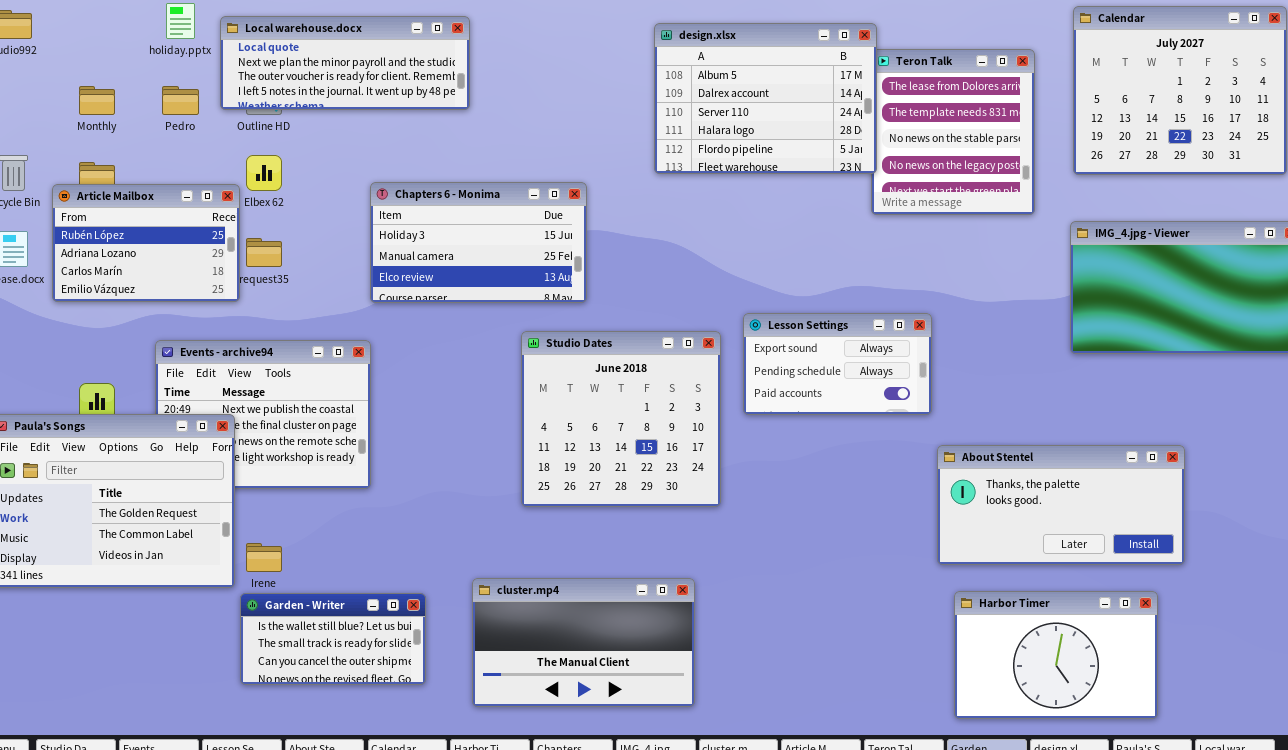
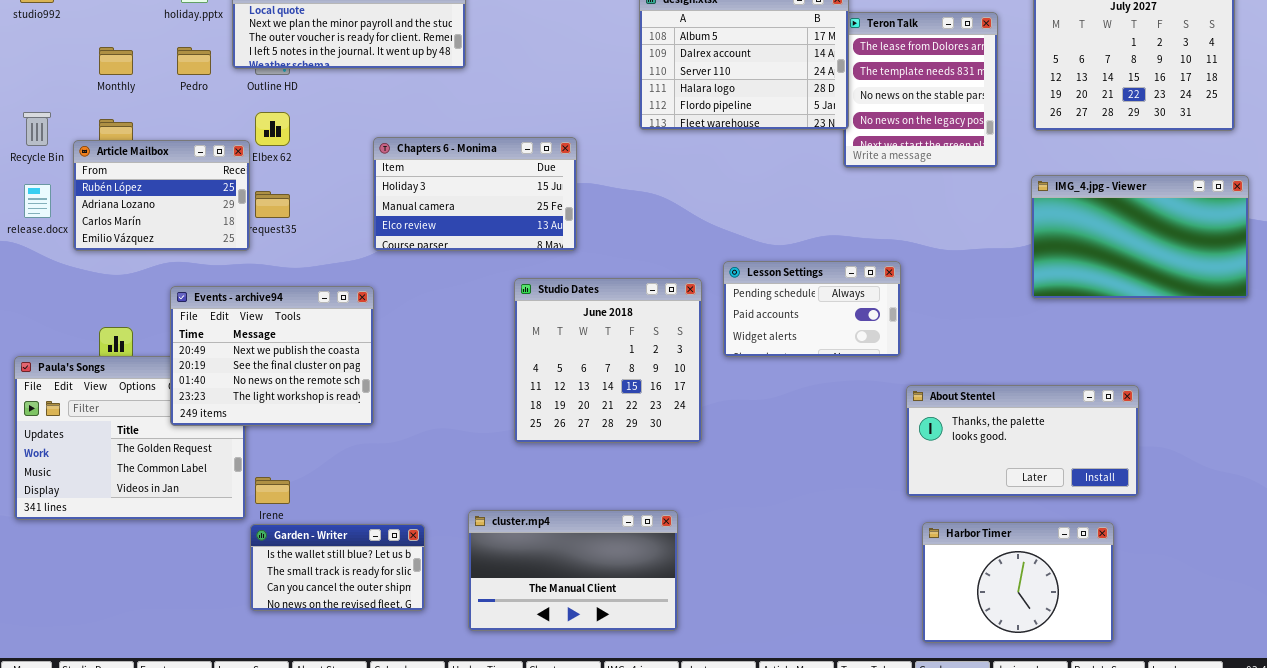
Lesson Settings: [743,313,932,415] -> [723,261,901,357], scrolled down 1 row
Events - archive94: [155,340,371,489] -> [170,286,374,426], raised

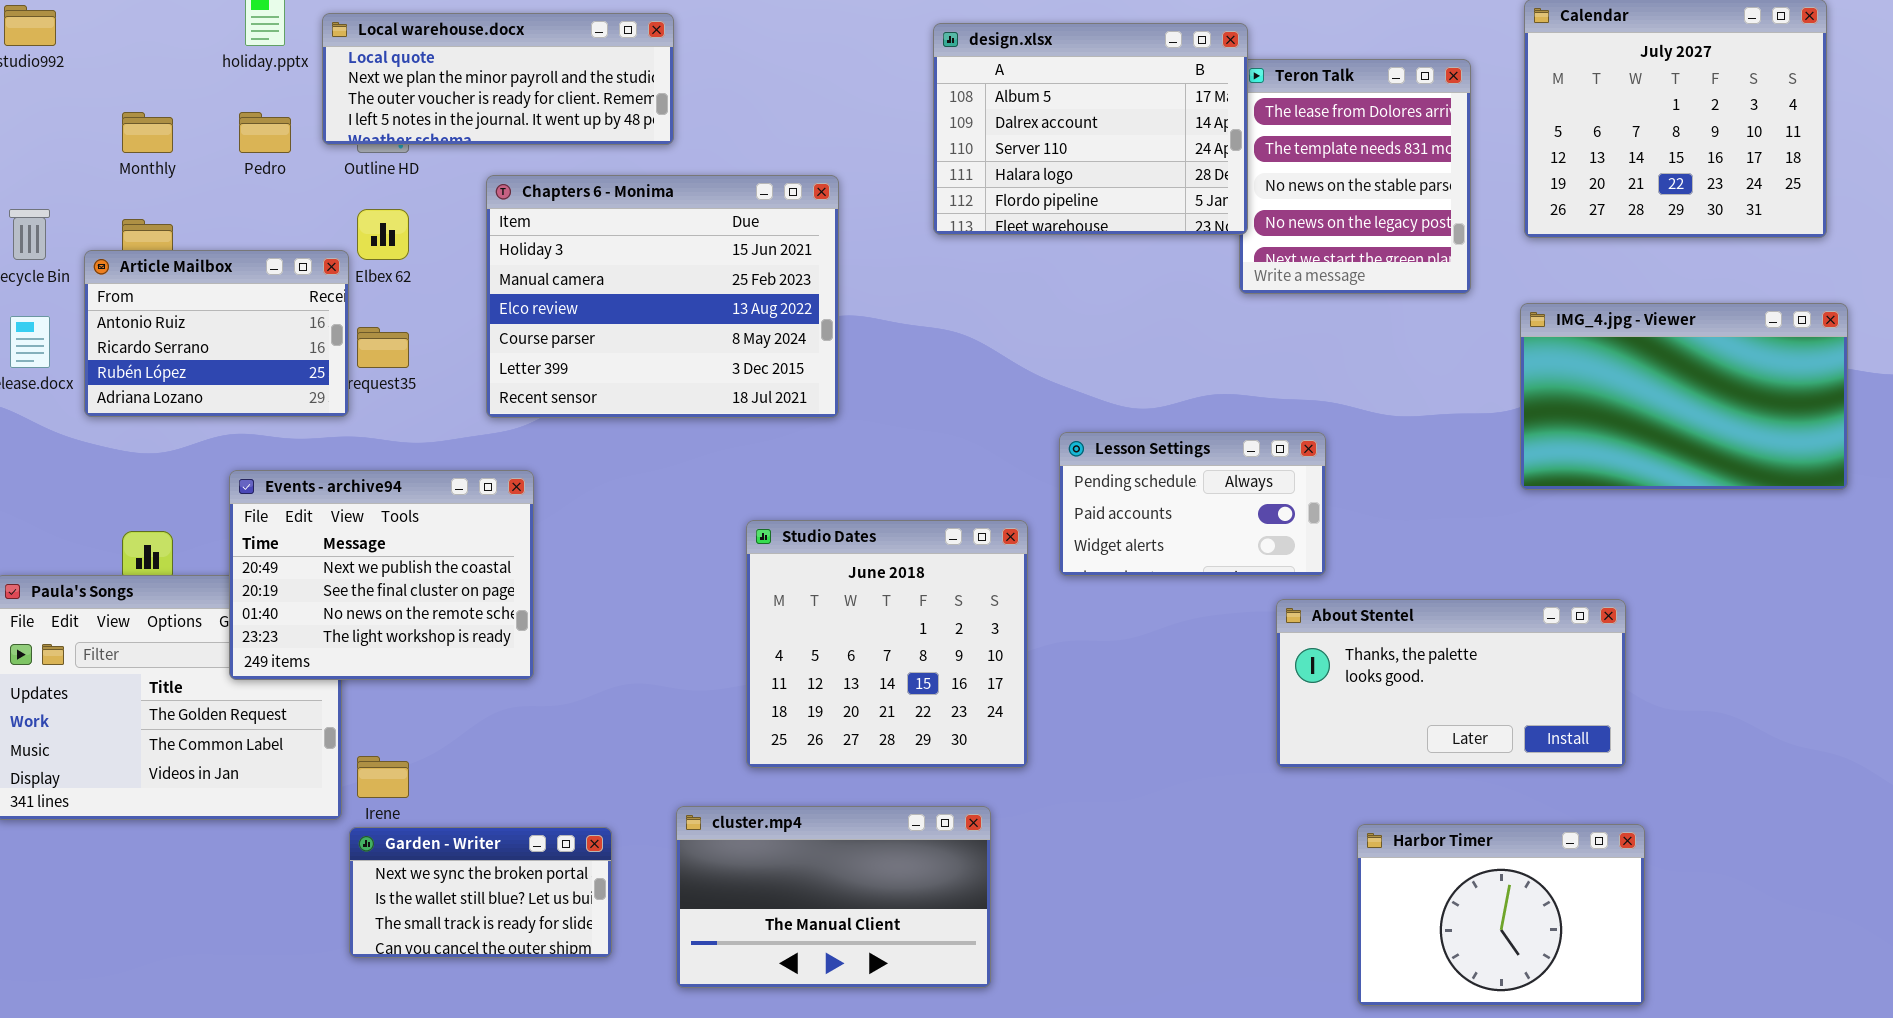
Chapters 6 - Monima: [373,137,577,251] -> [486,175,839,418], resized
Article Mailbox: [73,140,250,251] -> [84,250,349,417], scrolled up 2 rows
Studio Dates: [514,278,702,443] -> [746,520,1028,768], moved
About Stentel: [906,385,1139,497] -> [1276,599,1626,768], moved
Garden - Writer: [250,524,425,611] -> [349,827,612,958], scrolled up 1 row

